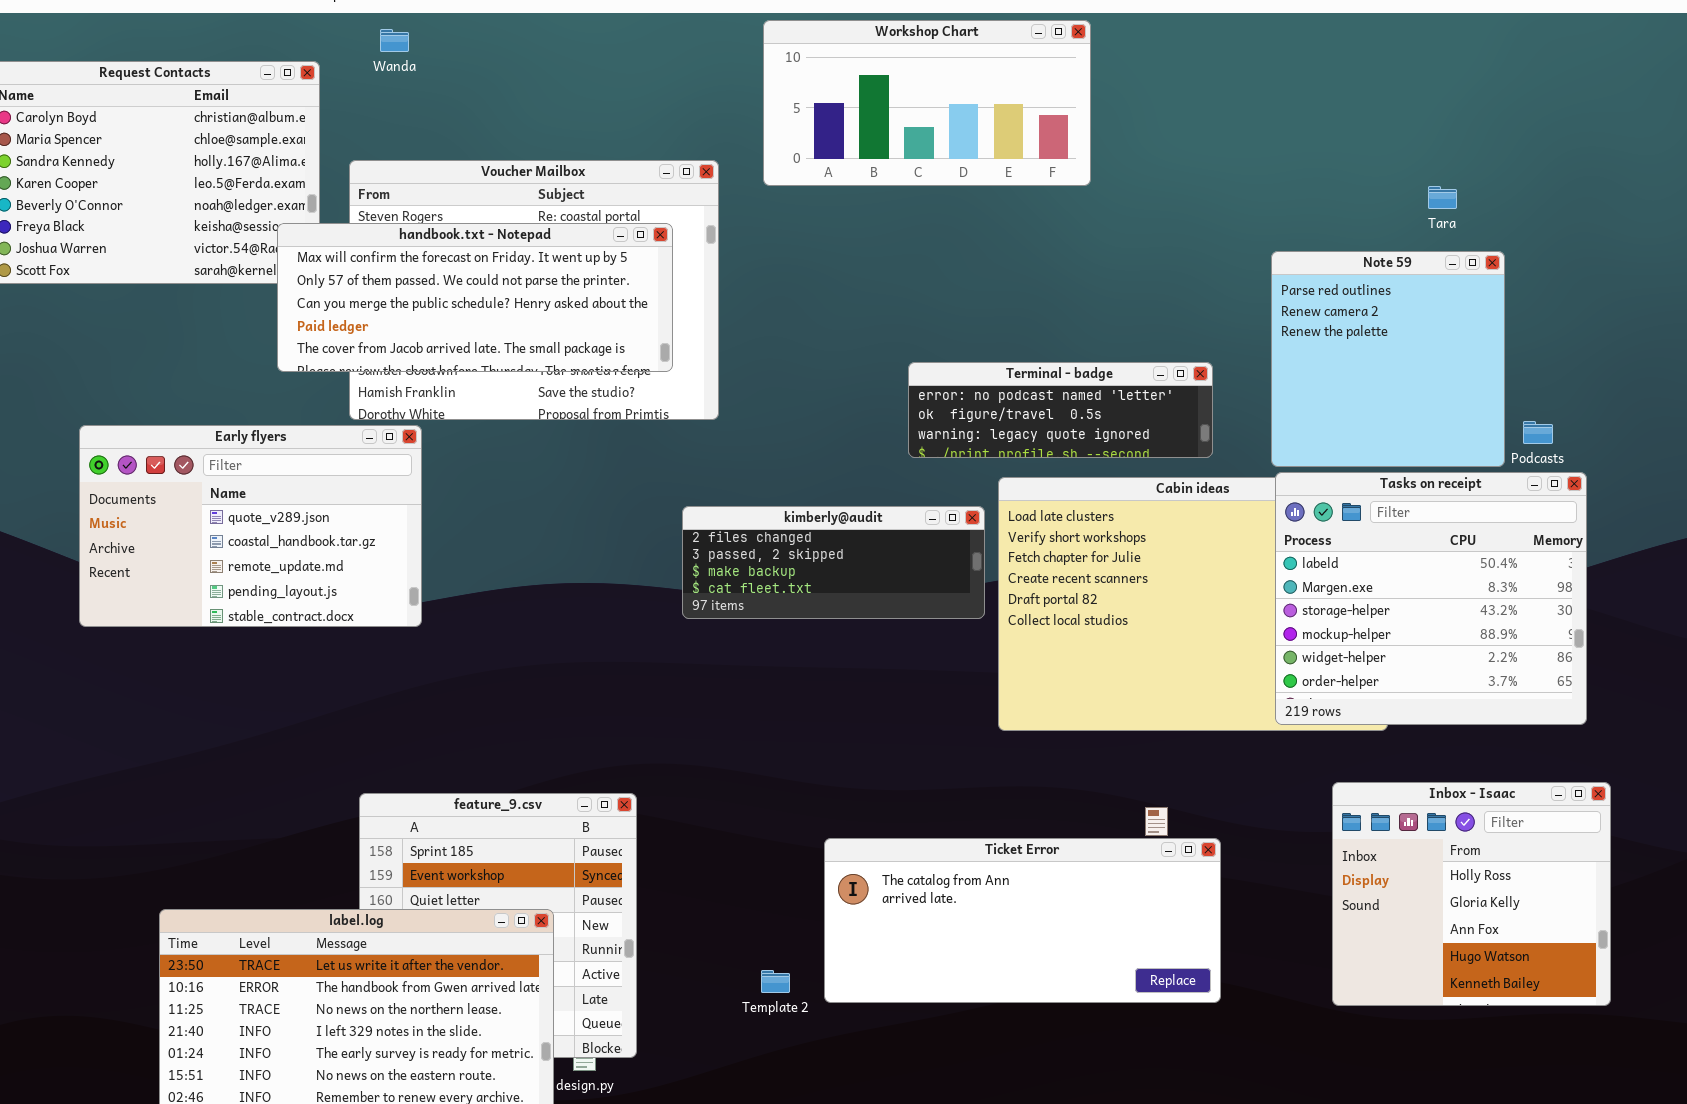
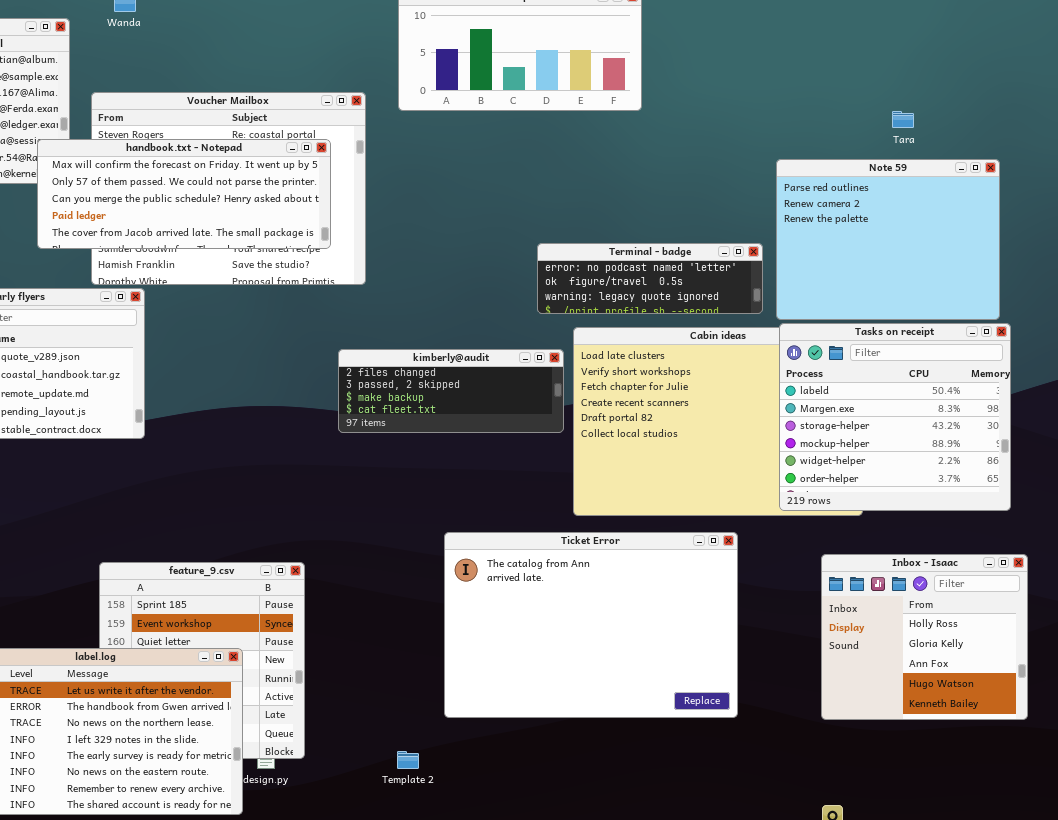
Note 59: [1271,251,1505,467] -> [776,159,1000,320], resized
Terminal - badge: [908,362,1213,458] -> [537,243,763,314], moved
Ticket Error: [824,838,1221,1003] -> [444,532,738,718], resized
Template 2: [761,970,790,993] -> [397,751,419,769], moved

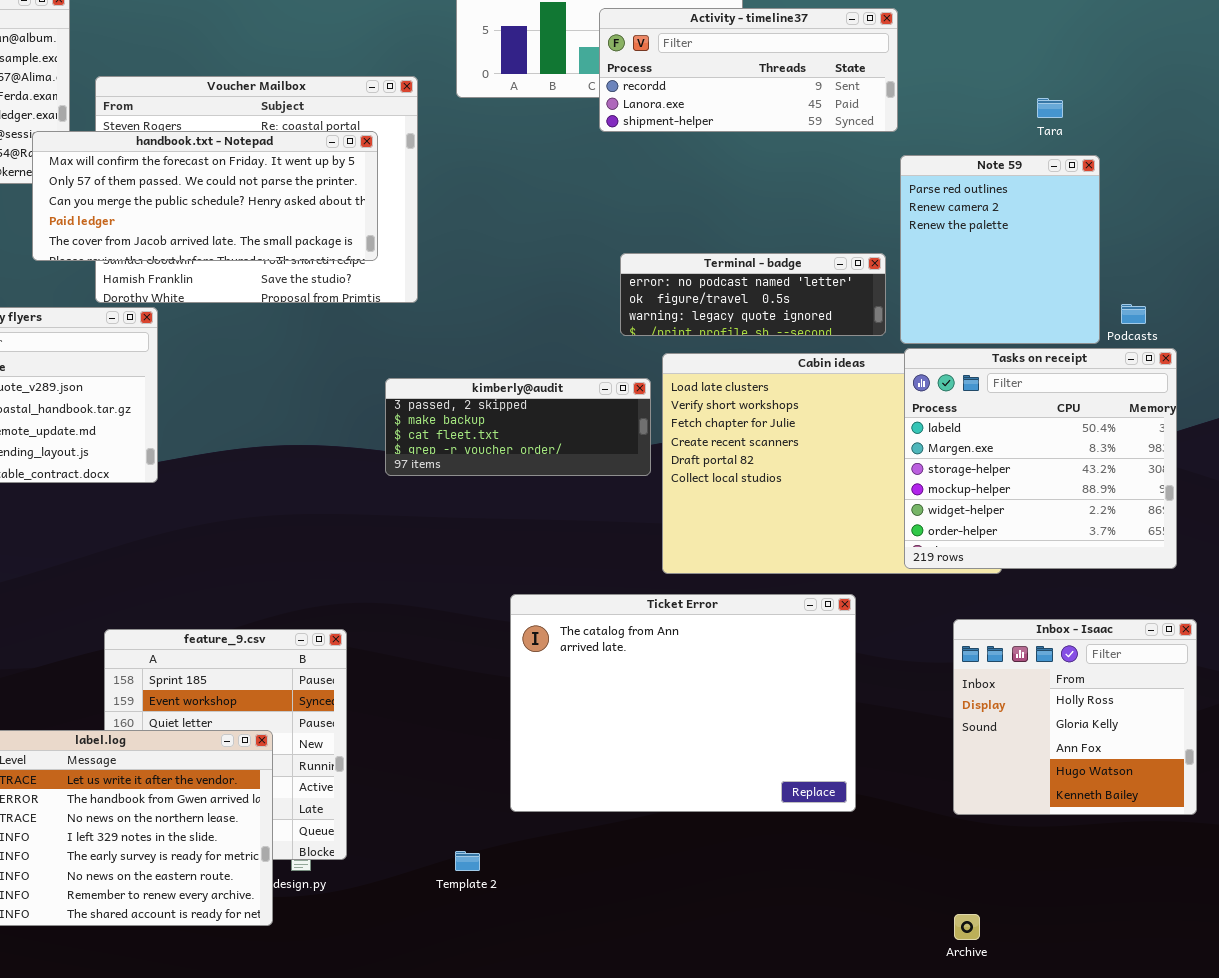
Activity - timeline37: none -> [599,8,898,132], opened
Note 59: [776,159,1000,320] -> [900,155,1100,344], resized
kimberly@audit: [338,349,564,433] -> [385,378,651,476], scrolled down 1 row

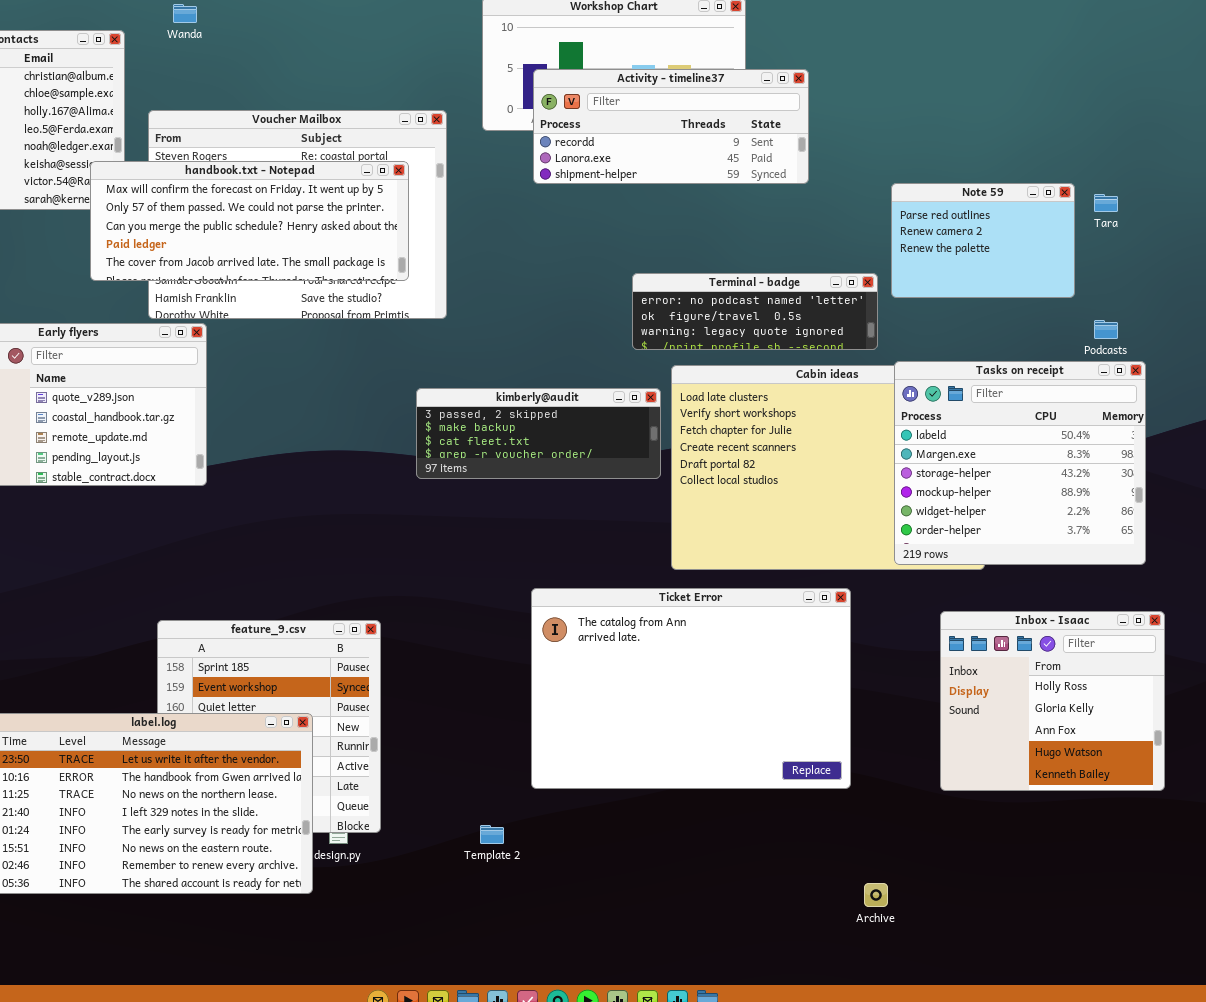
Activity - timeline37: [599,8,898,132] -> [533,69,809,184], moved
Tara: [1037,98,1063,118] -> [1094,194,1118,212], moved
Note 59: [900,155,1100,344] -> [891,183,1075,298], resized
Archive: [954,914,980,940] -> [864,883,888,907], moved

